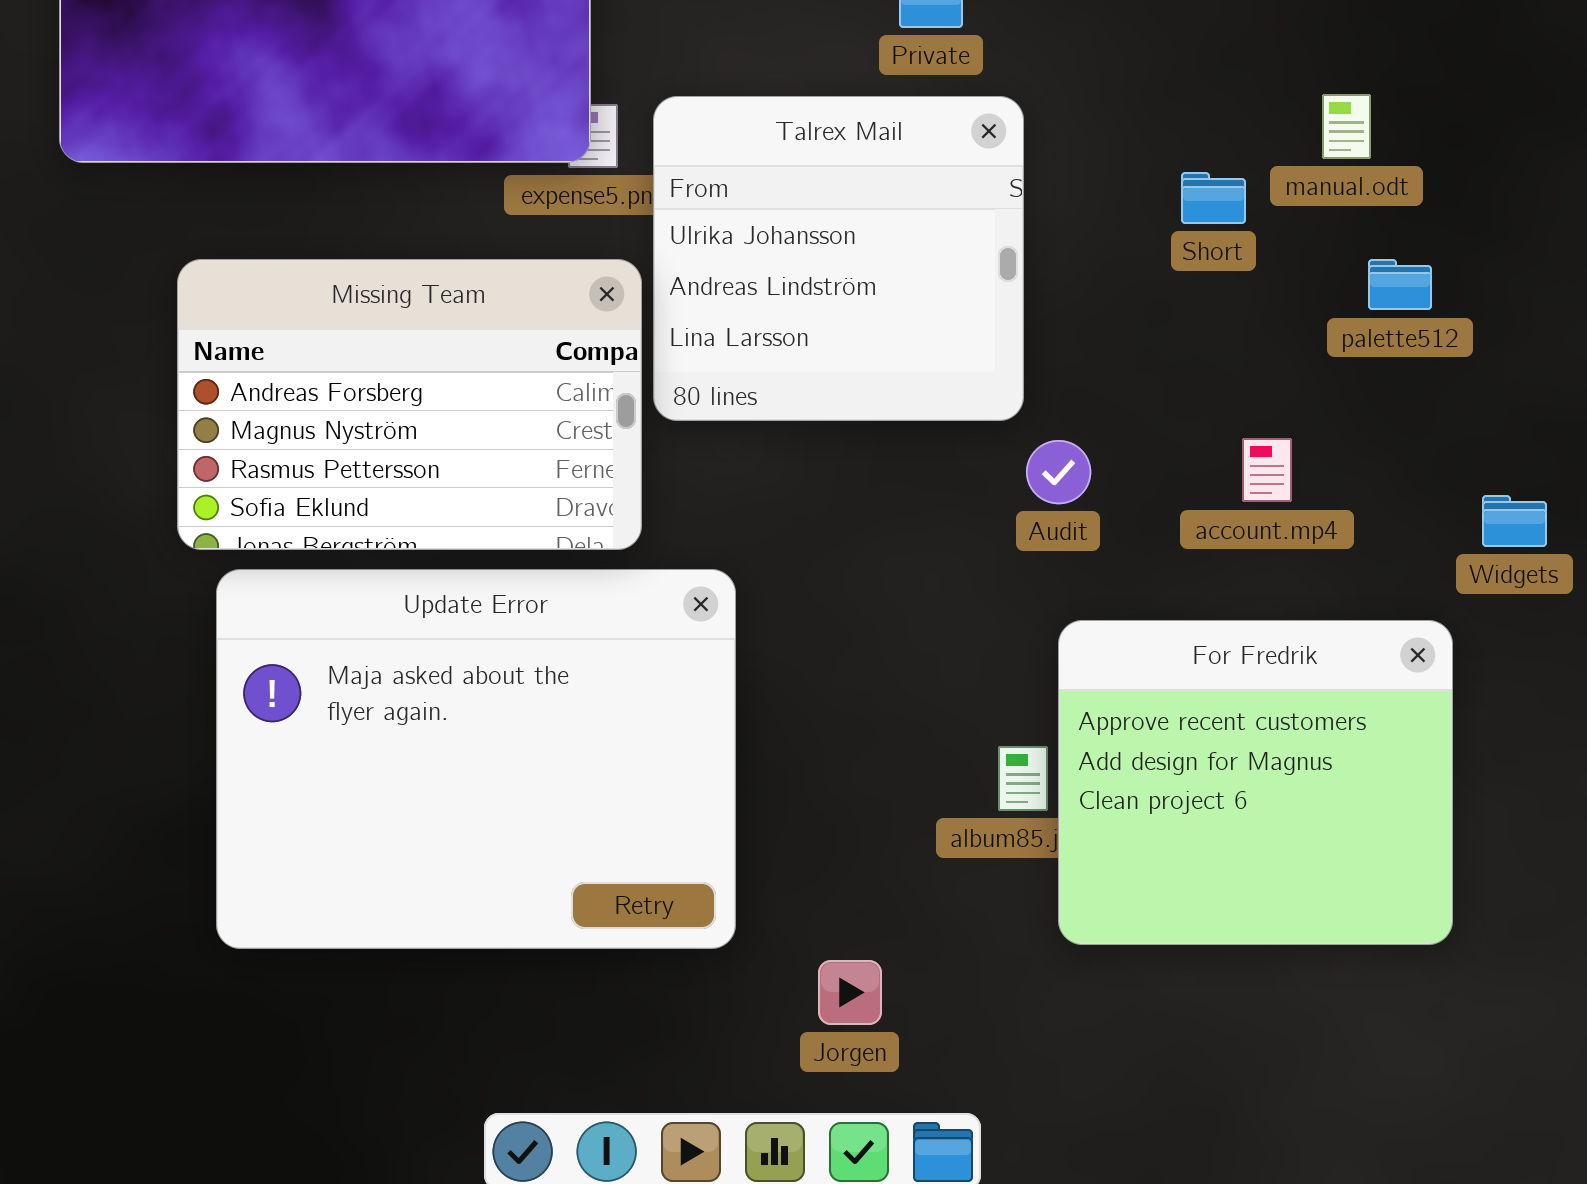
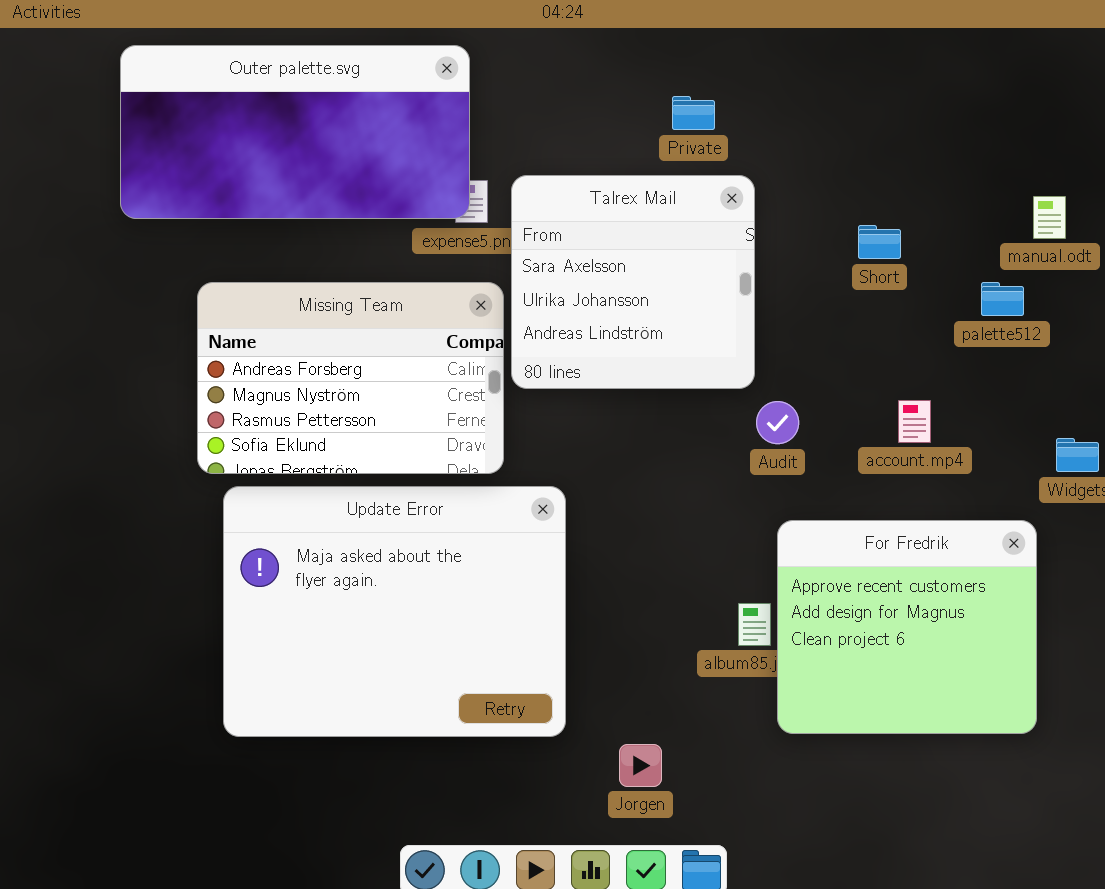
manual.odt: [1322,94,1371,159] -> [1033,196,1066,239], moved
Talrex Mail: [653,96,1024,421] -> [511,175,755,389], scrolled up 1 row

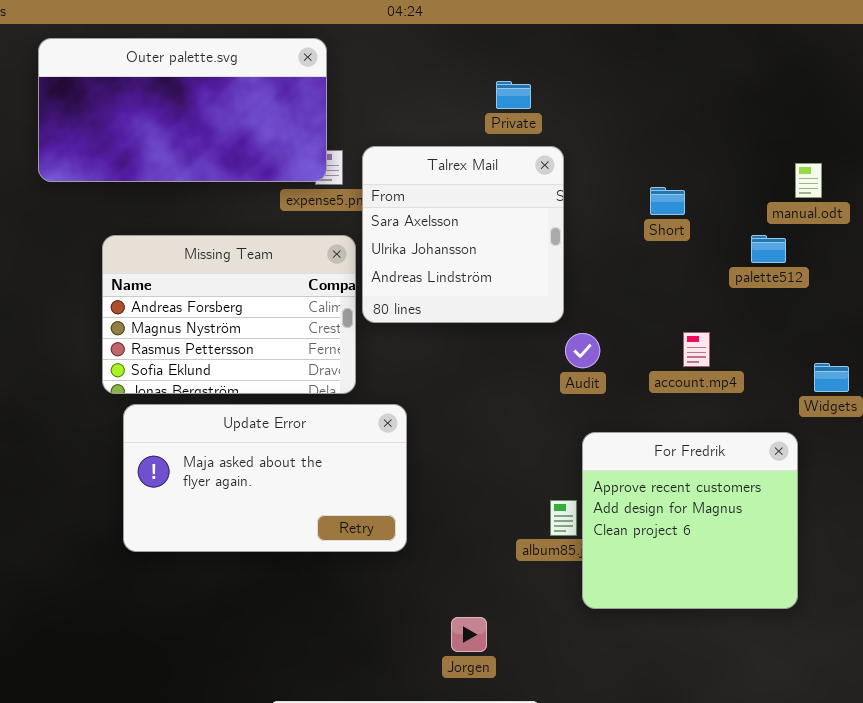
Update Error: [223,486,566,737] -> [123,404,407,552], resized

